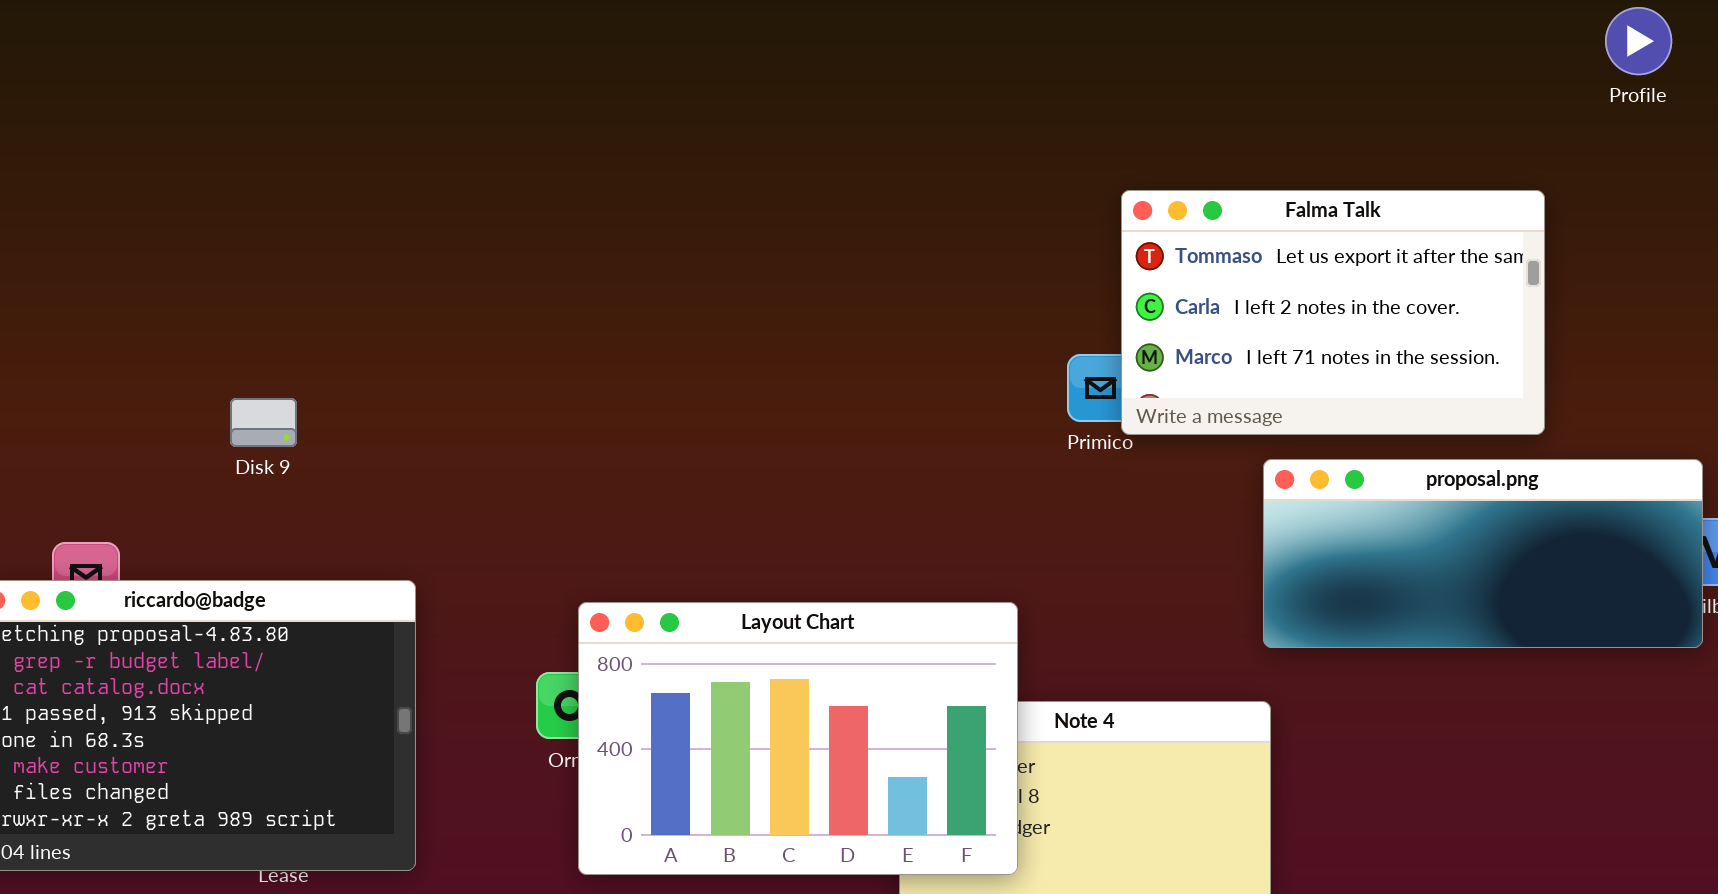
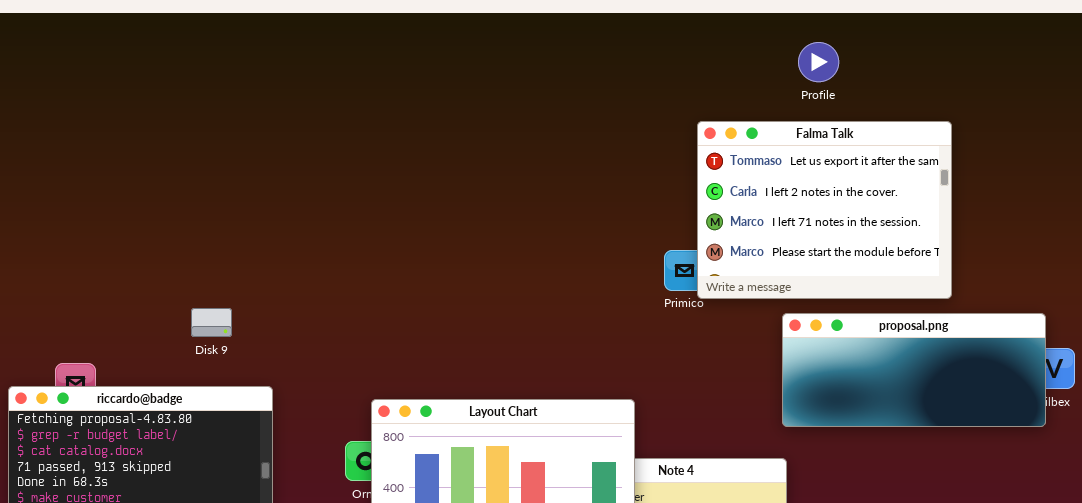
Profile: [1605,7,1672,75] -> [798,42,839,82], moved
Falma Talk: [1121,190,1545,435] -> [697,121,952,299], resized
Disk 9: [230,398,297,447] -> [191,308,232,337], moved

